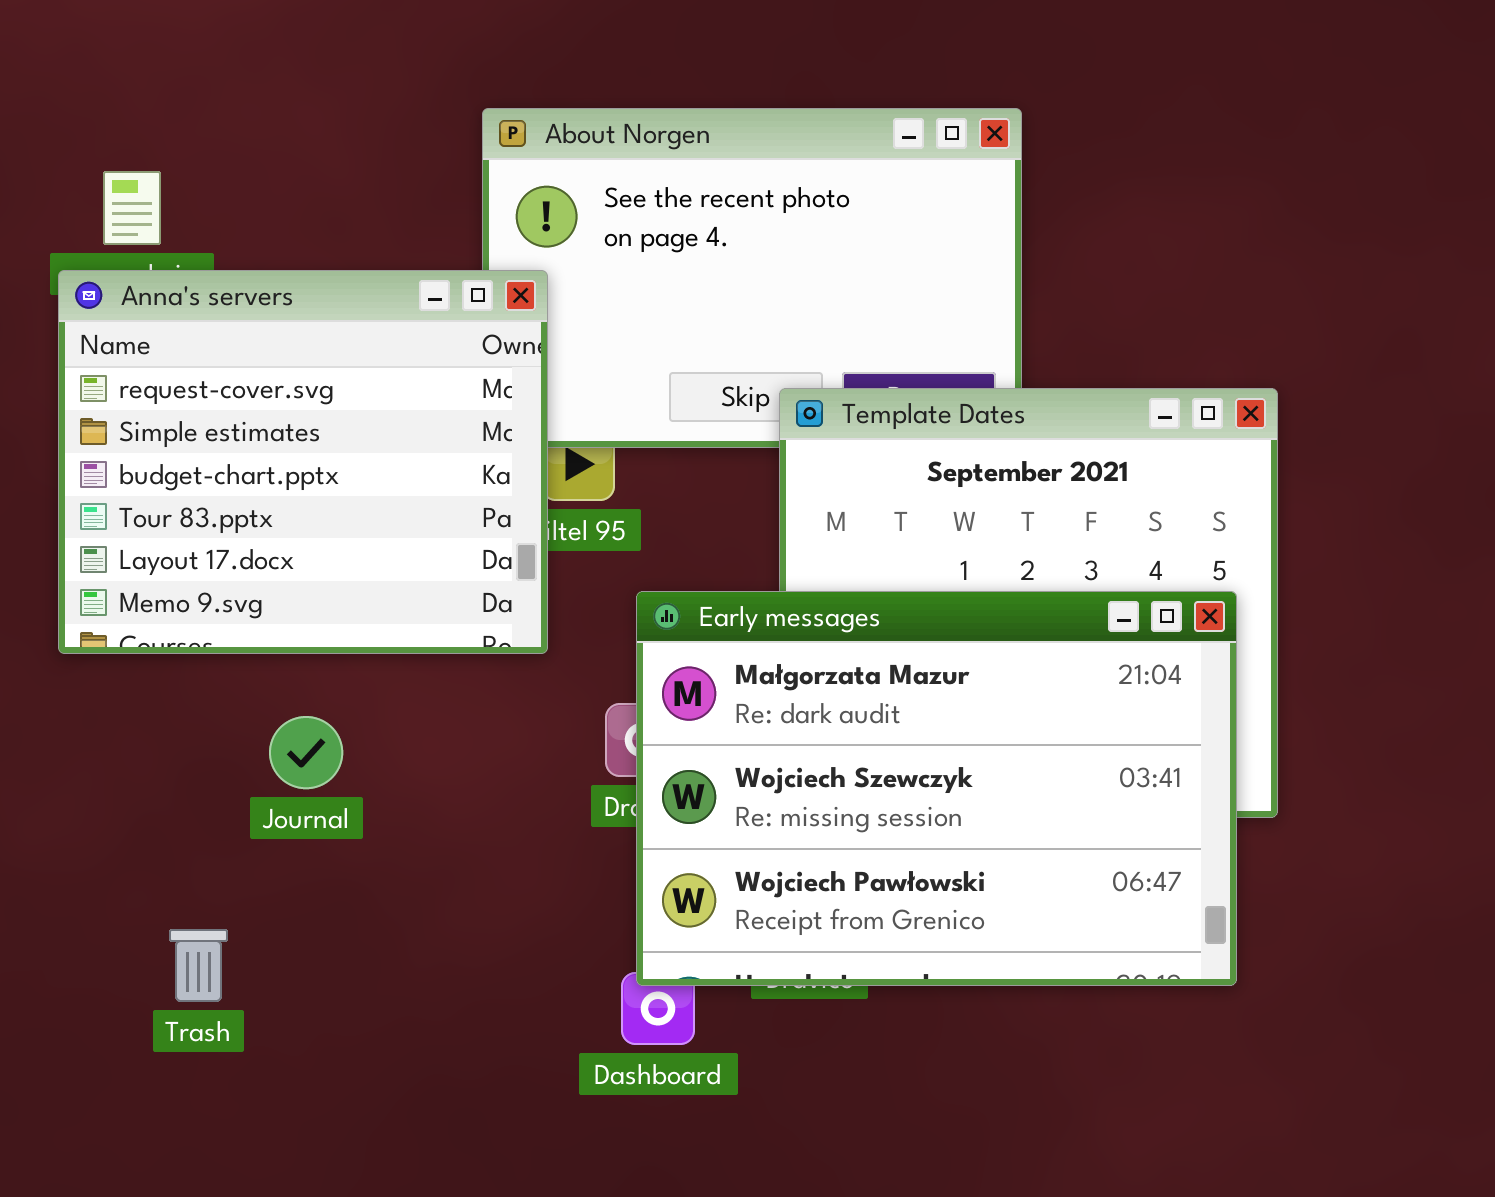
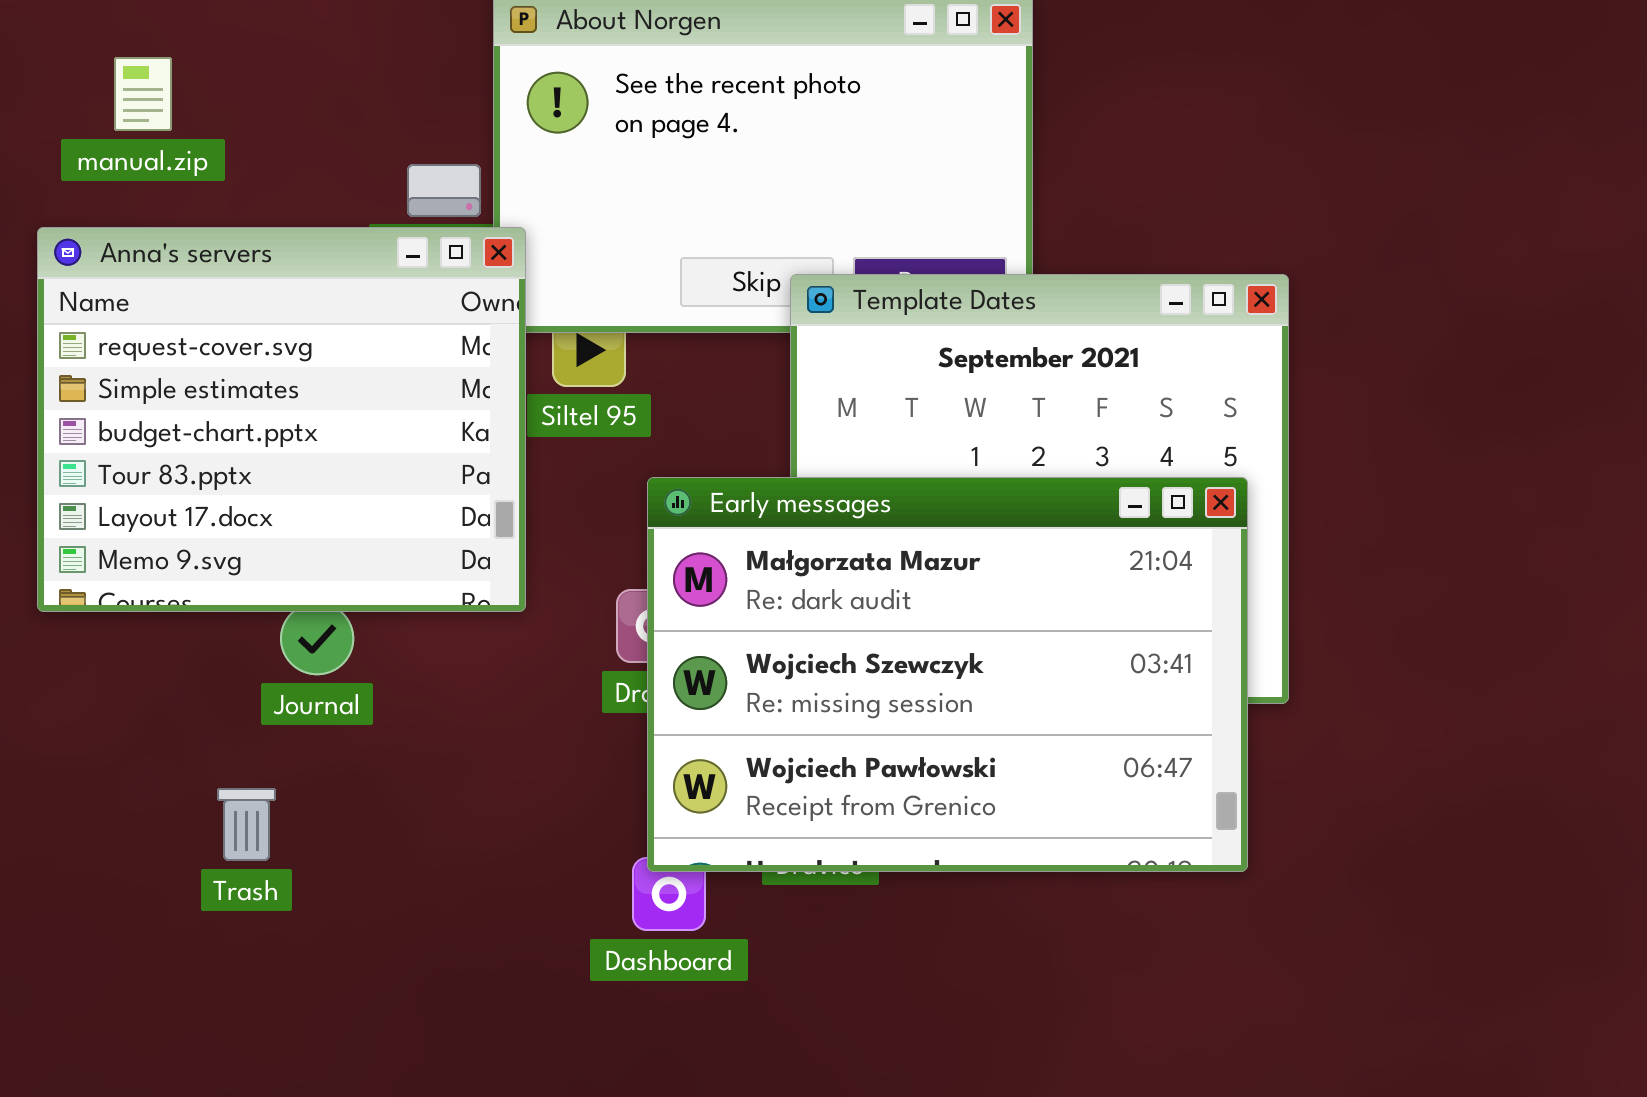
Anna's servers: [58,270,548,654] -> [37,227,526,612], moved
Trash: [169,929,228,1002] -> [217,788,276,861], moved

